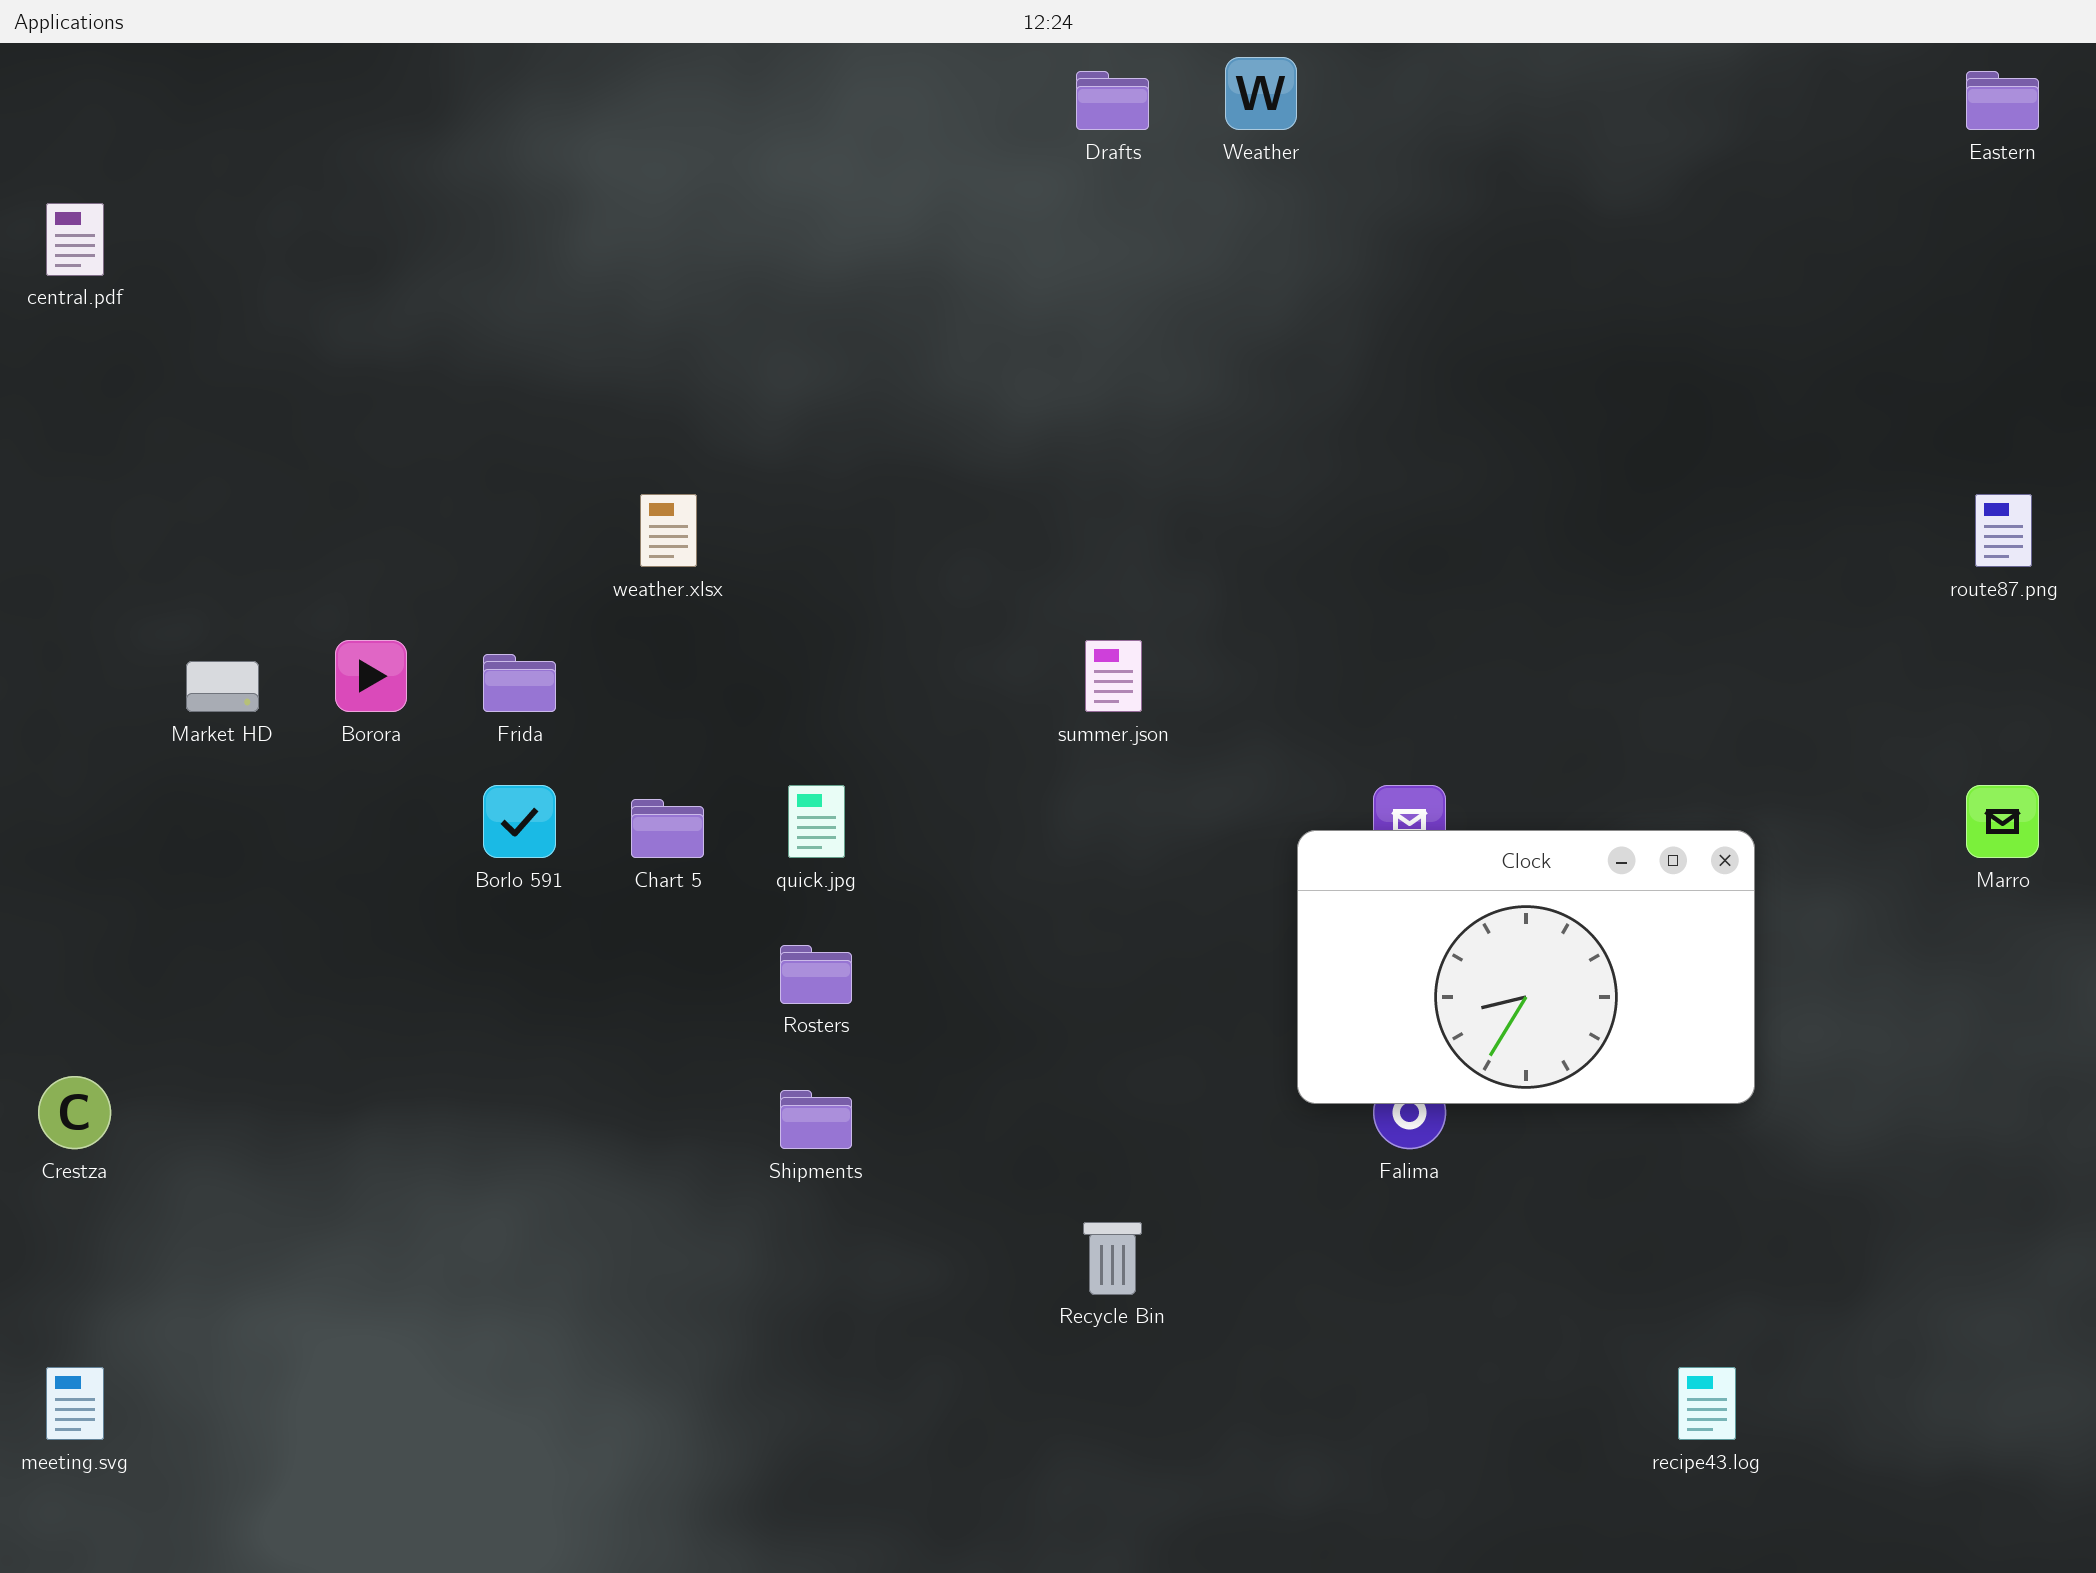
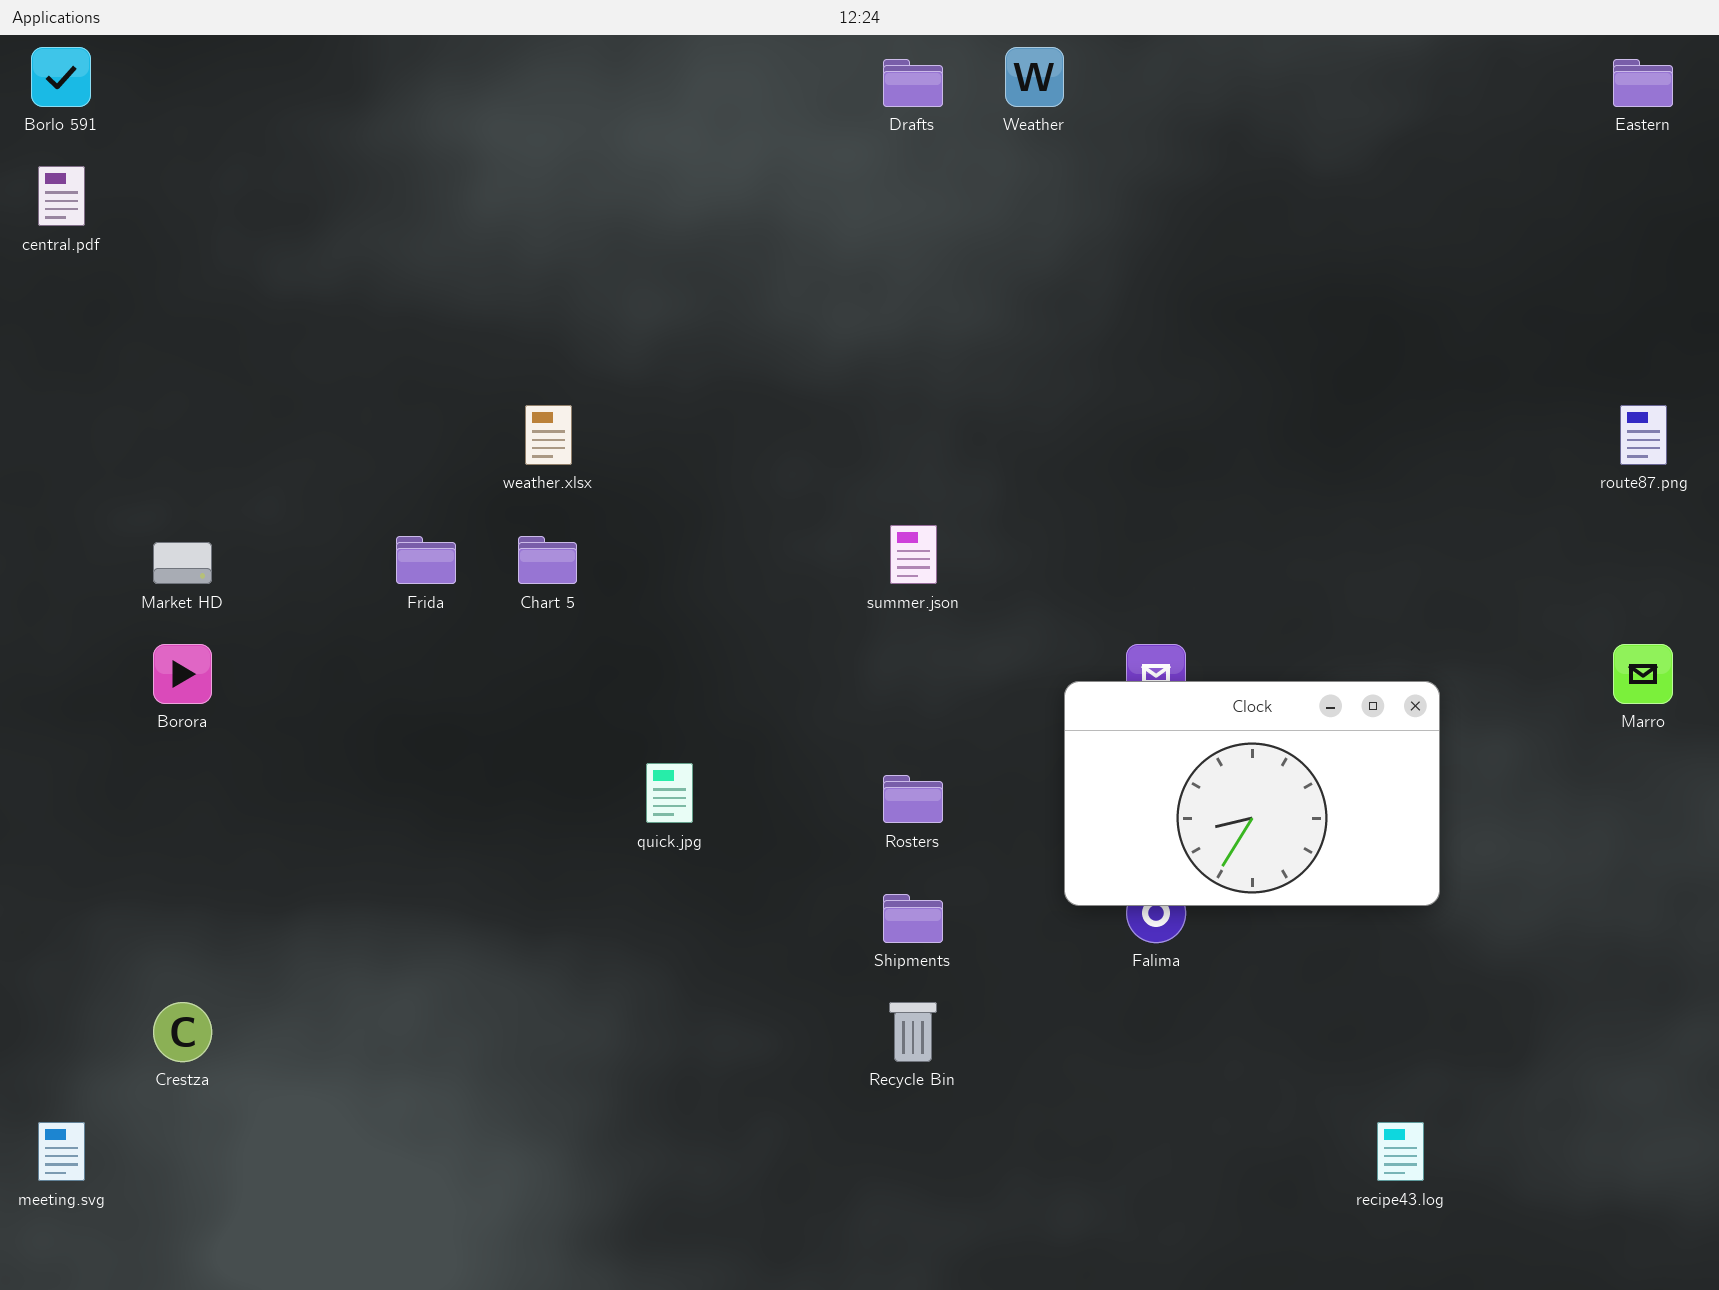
Borora: [335,640,407,712] -> [153,644,212,704], moved
Borlo 591: [483,785,556,858] -> [31,47,91,107], moved
quick.jpg: [788,785,845,858] -> [646,763,693,823], moved
Chart 5: [631,799,704,858] -> [518,536,577,584], moved
Rosters: [780,945,852,1004] -> [883,775,943,823], moved
Crestza: [38,1076,111,1149] -> [153,1002,212,1062], moved
Shipments: [780,1090,852,1149] -> [883,894,943,943], moved

